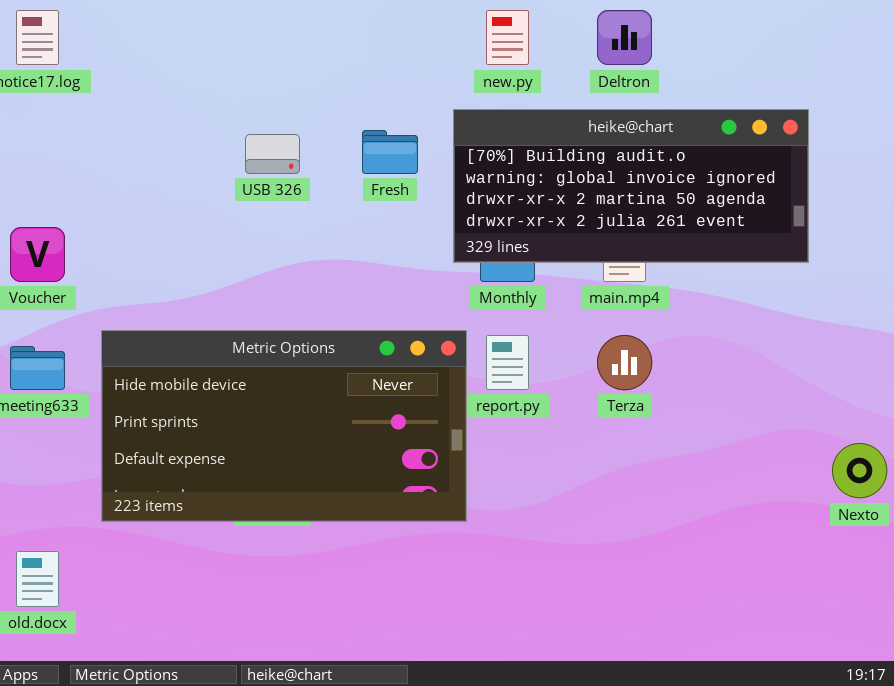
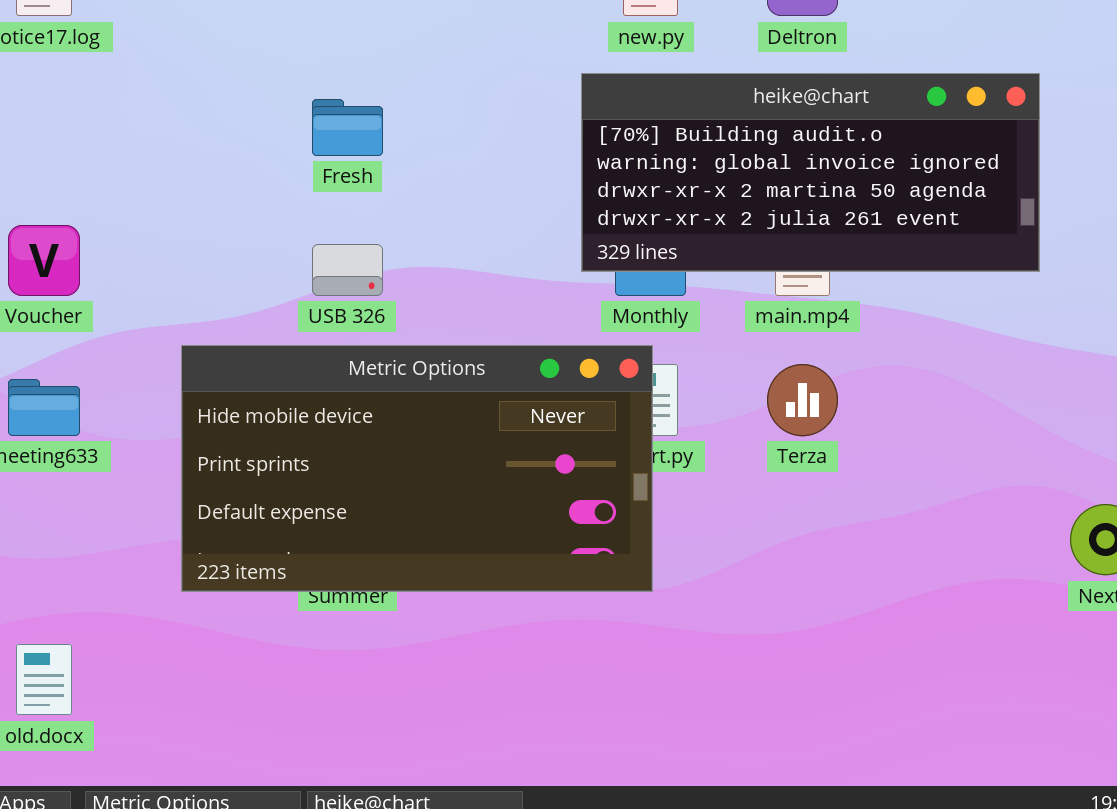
Fresh: [362,130,418,174] -> [312,99,383,156], moved
USB 326: [245,134,300,174] -> [312,244,383,296], moved
Metric Options: [101,330,467,522] -> [181,345,653,592], moved

